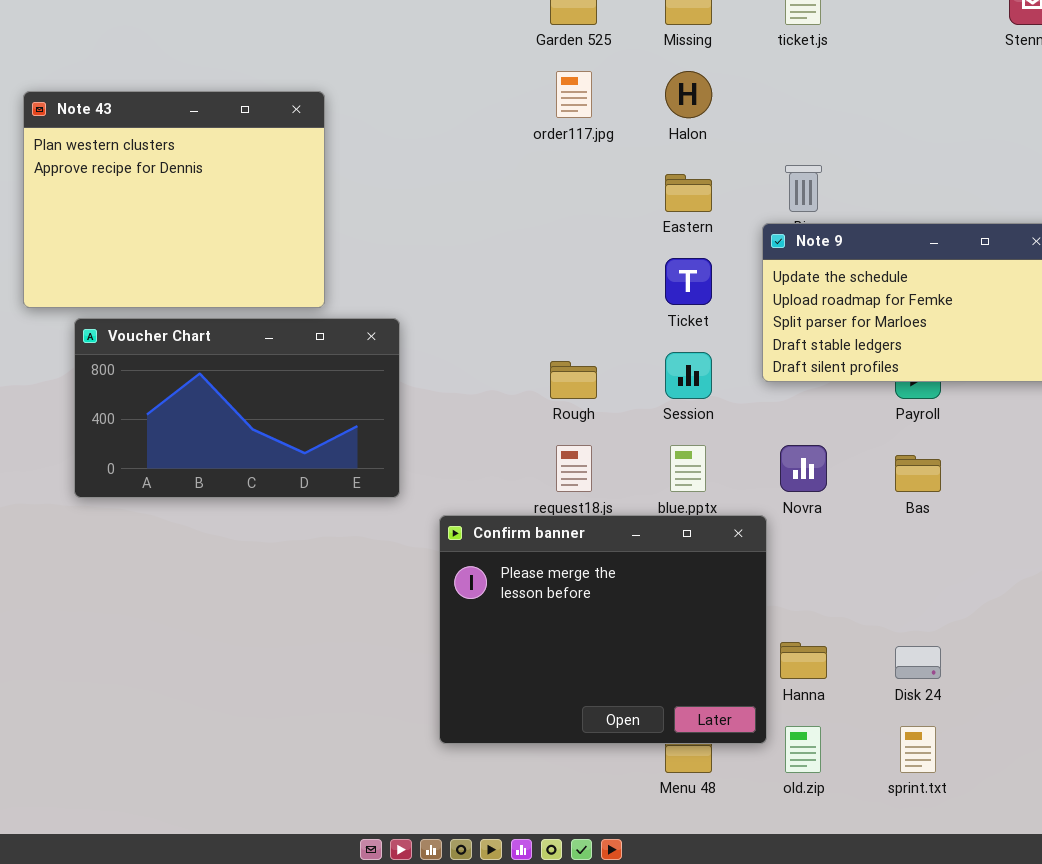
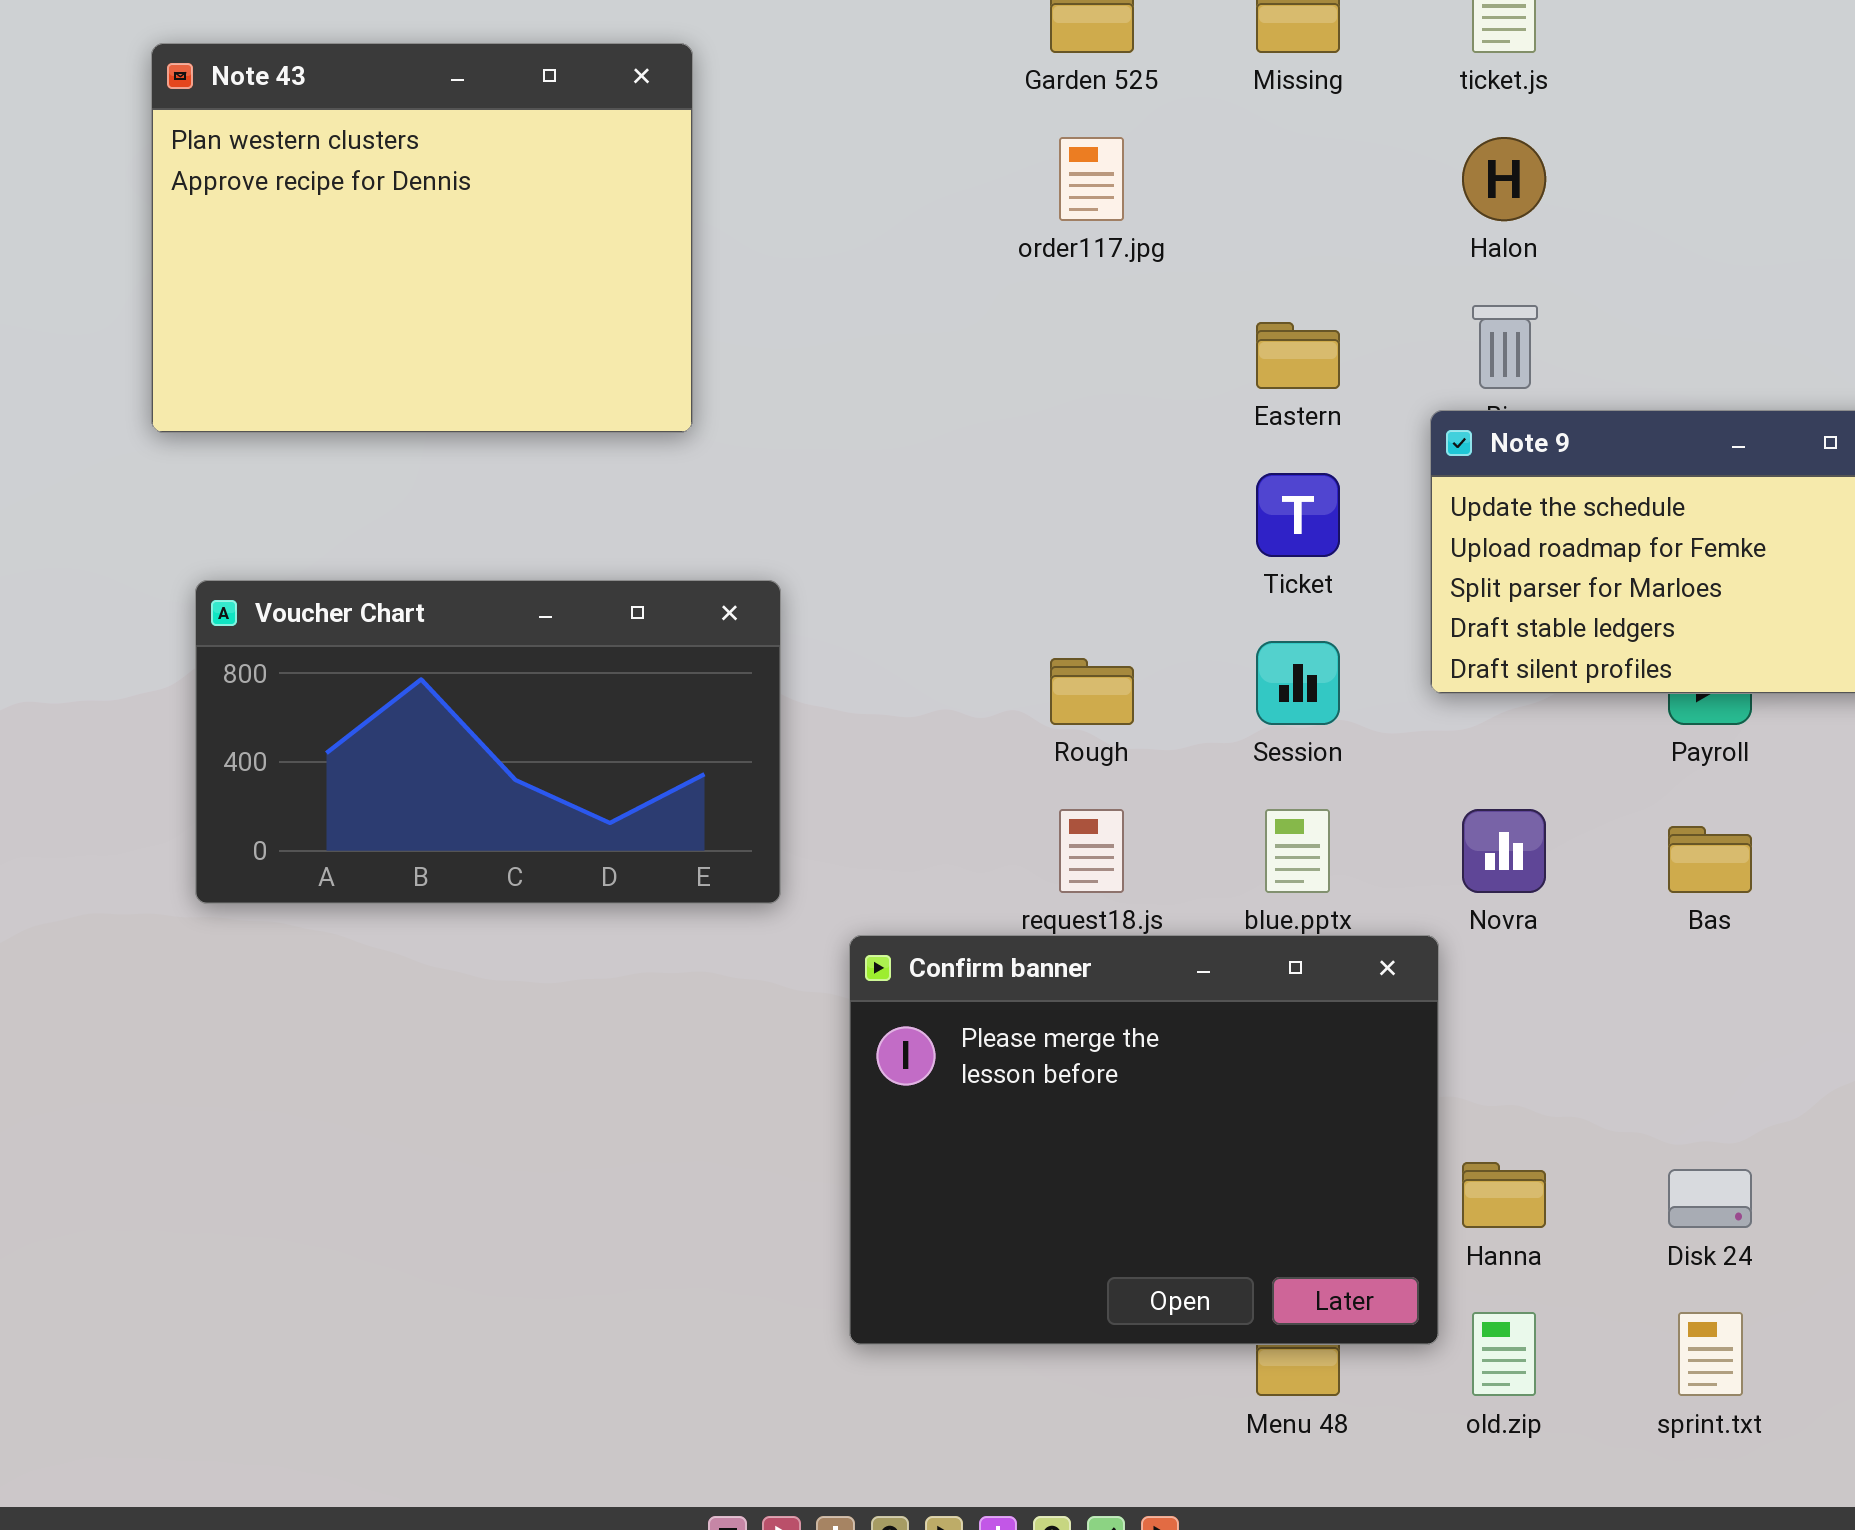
Halon: [665,71,712,118] -> [1462,137,1546,221], moved
Note 43: [23,91,325,308] -> [151,43,693,433], moved

